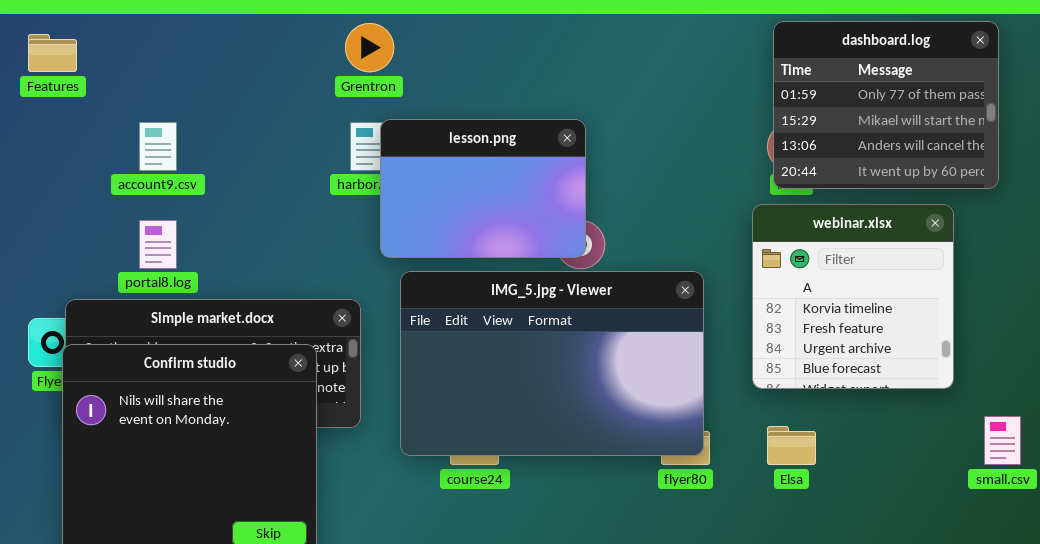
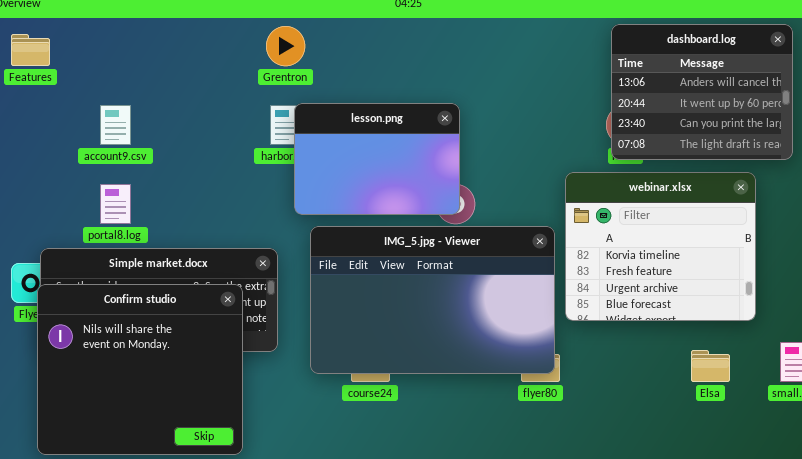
dashboard.log: [773,21,999,189] -> [611,24,793,160], scrolled down 2 rows
webinar.xlsx: [752,204,954,389] -> [565,172,756,321], resized
Elsa: [767,426,816,465] -> [691,350,730,382], moved

